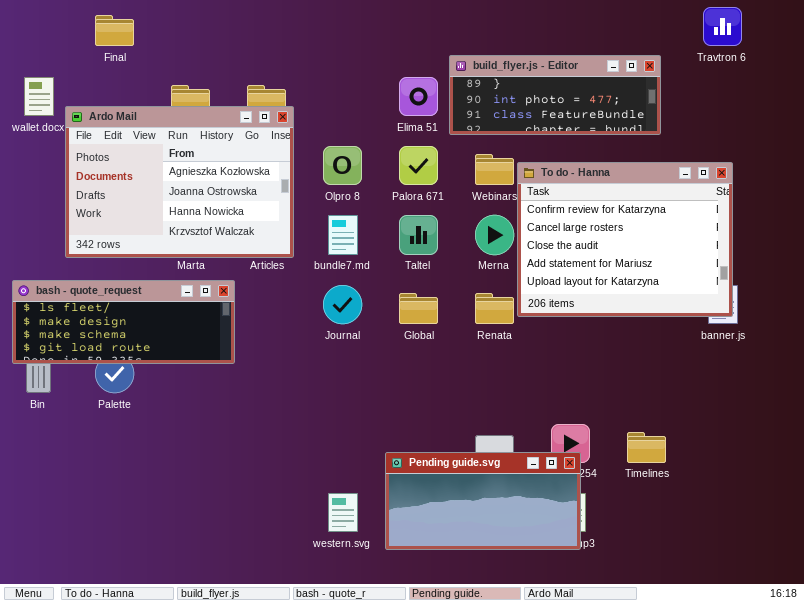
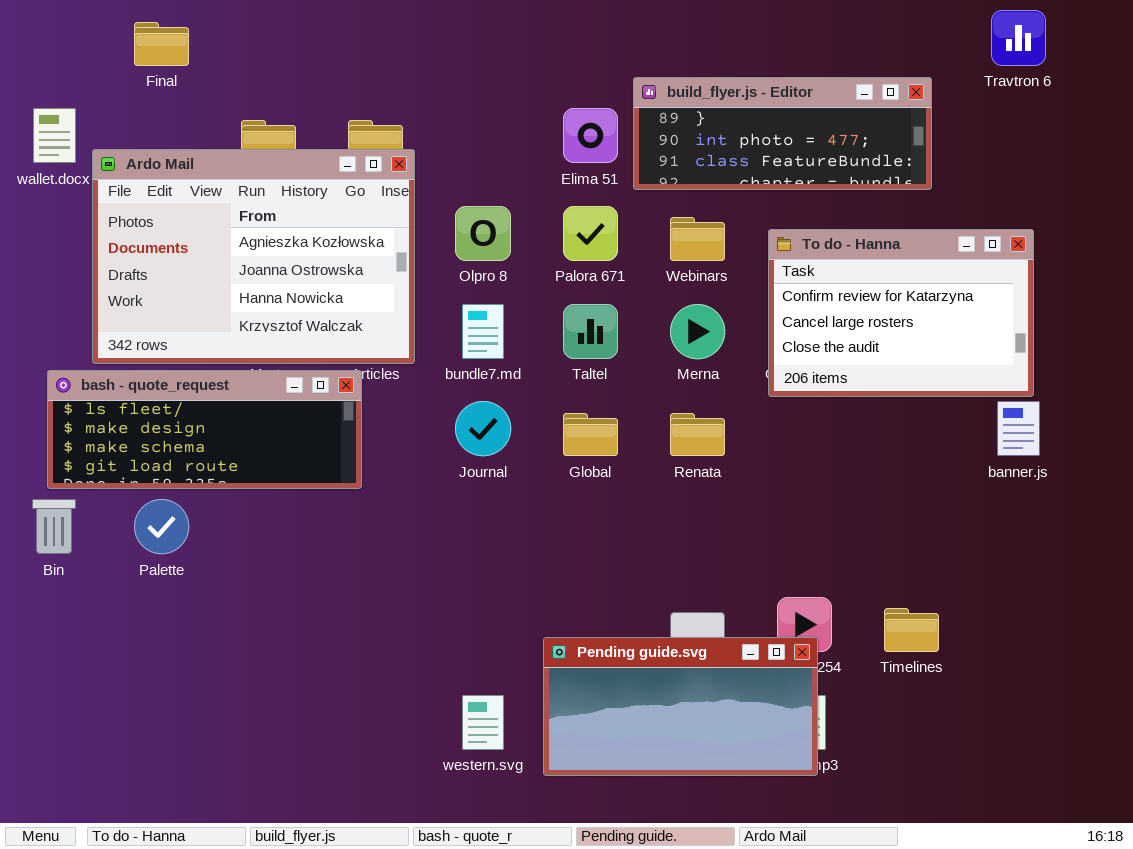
To do - Hanna: [517,162,733,317] -> [768,229,1034,397], resized
bash - quote_request: [12,280,235,364] -> [47,370,362,489], moved

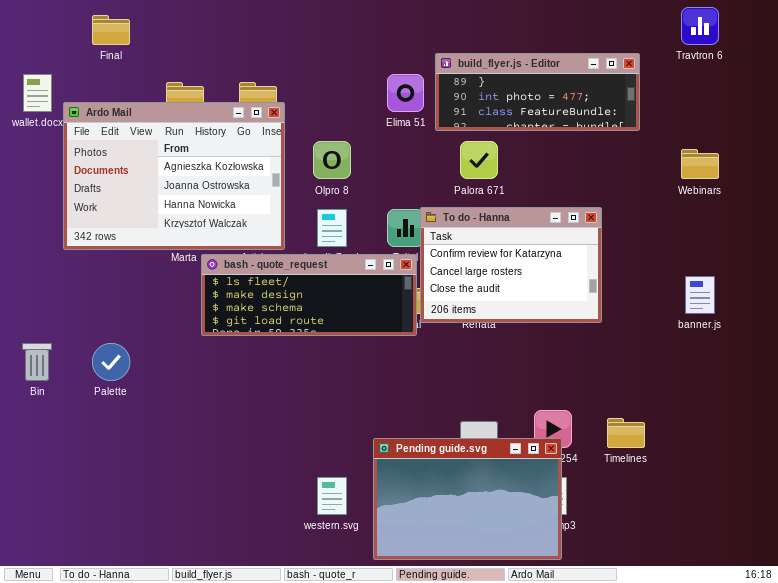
Palora 671: [563,206,618,261] -> [460,141,498,179], moved
Webinars: [670,217,725,261] -> [681,149,719,179], moved
To do - Hanna: [768,229,1034,397] -> [420,207,602,323], moved
bash - quote_request: [47,370,362,489] -> [201,254,417,336], moved
Pending guide.svg: [543,637,818,776] -> [373,438,562,560], resized

